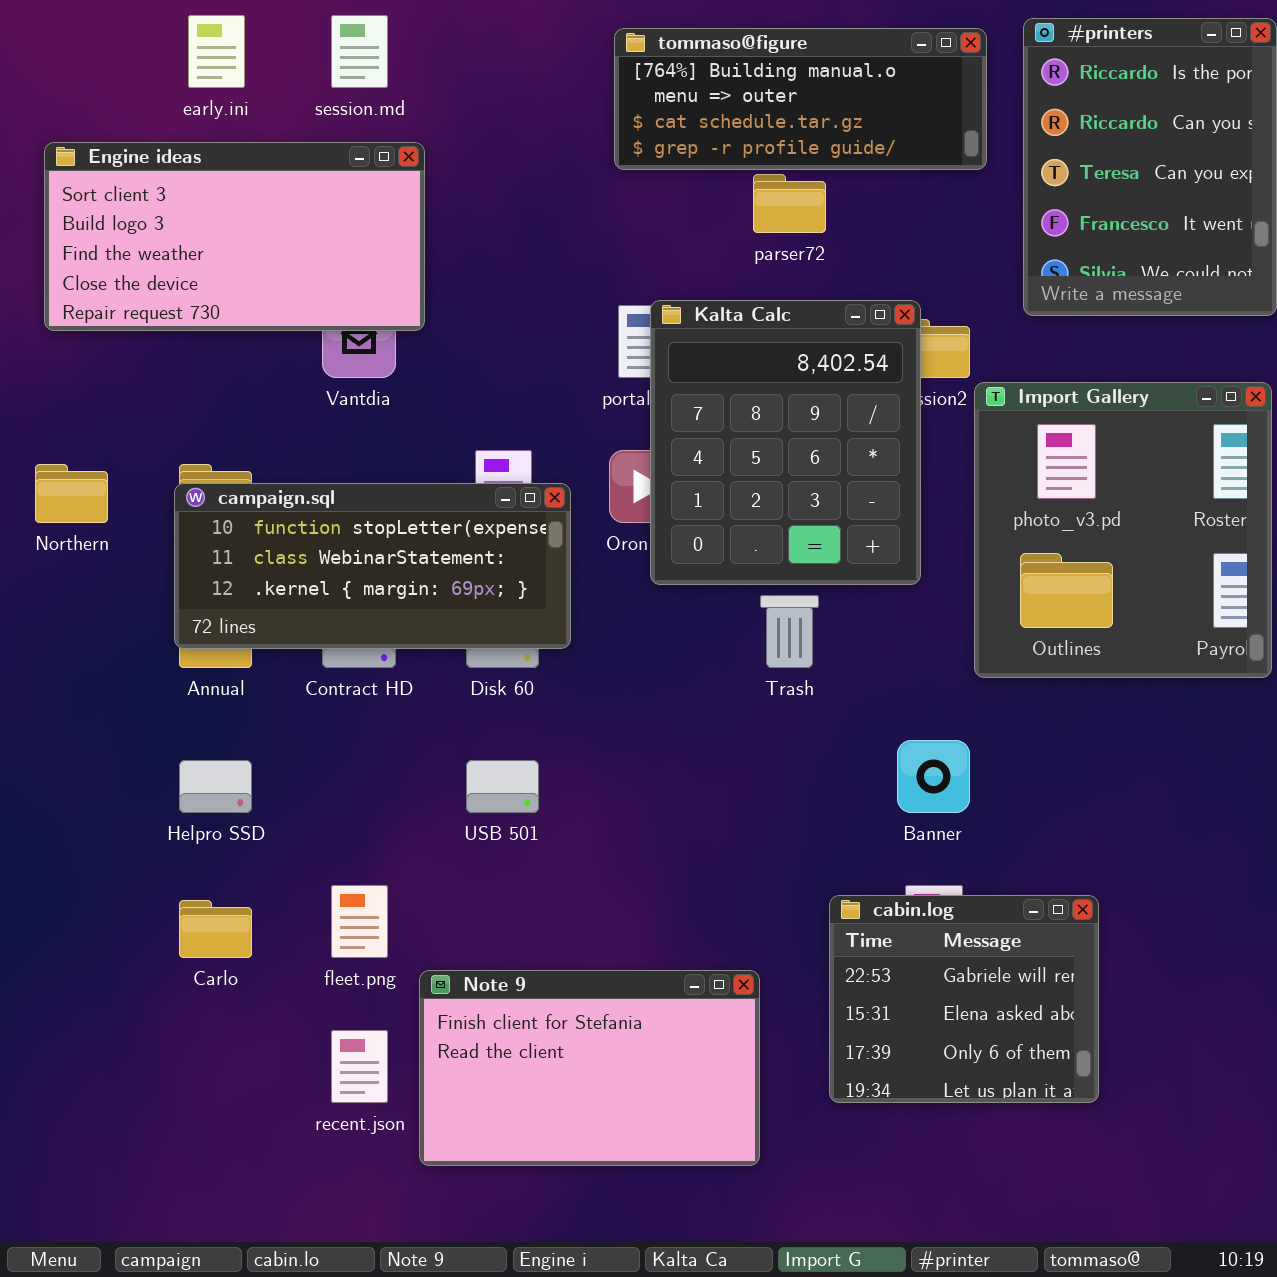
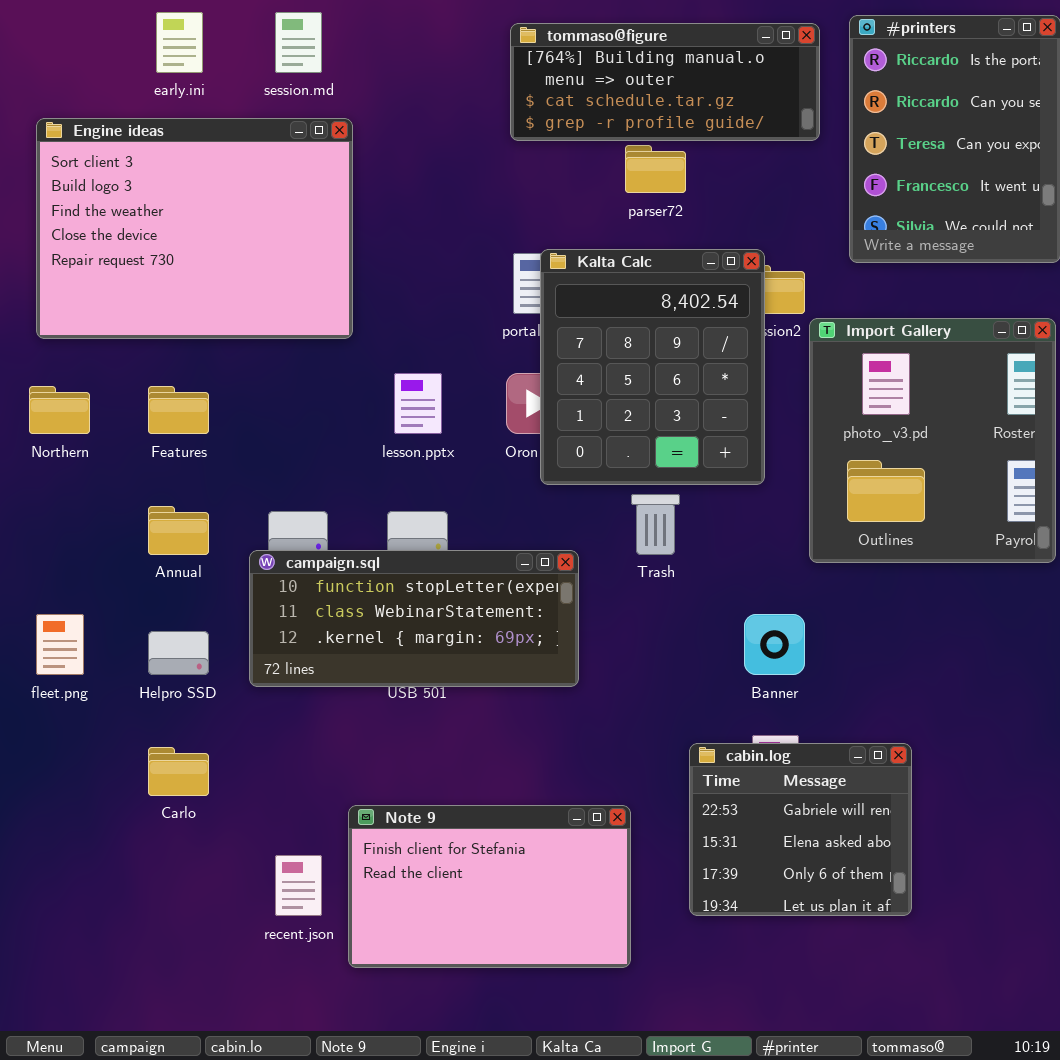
Engine ideas: [44,142,425,331] -> [36,118,353,339], resized
campaign.sql: [174,483,571,649] -> [249,550,579,687], moved
fleet.png: [331,885,388,958] -> [36,614,84,675], moved

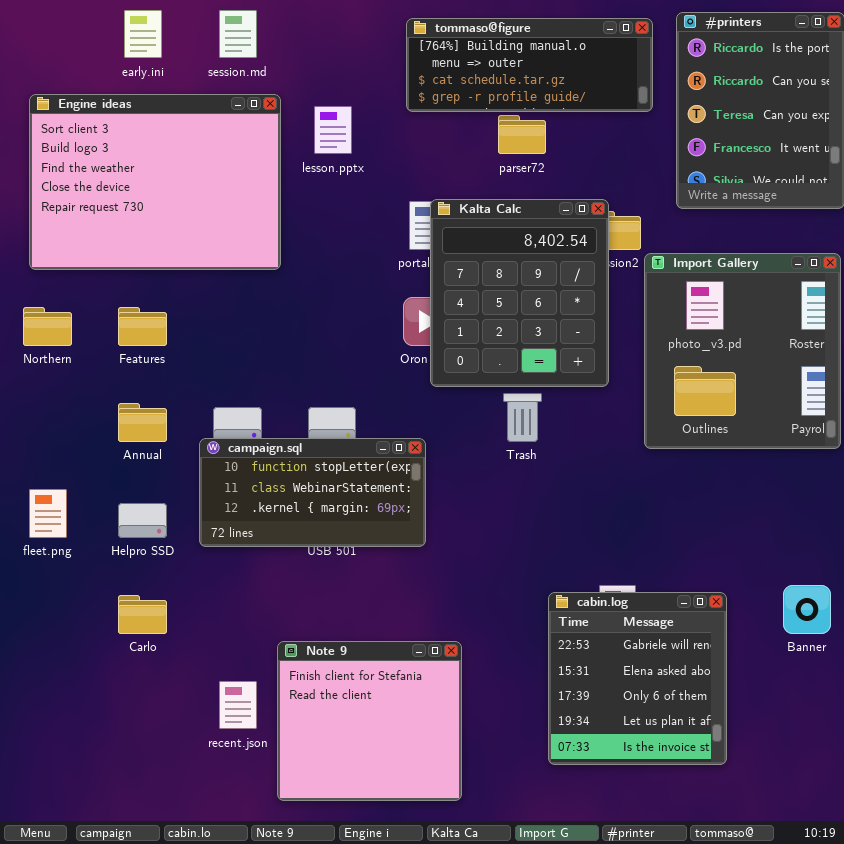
lesson.pptx: [394,373,442,434] -> [314,106,352,154], moved
campaign.sql: [249,550,579,687] -> [199,438,426,547], resized
Banner: [744,614,805,675] -> [783,585,831,634], moved
cabin.log: [689,743,912,916] -> [548,592,727,765], resized
Note 9: [348,805,631,968] -> [277,641,462,801], resized

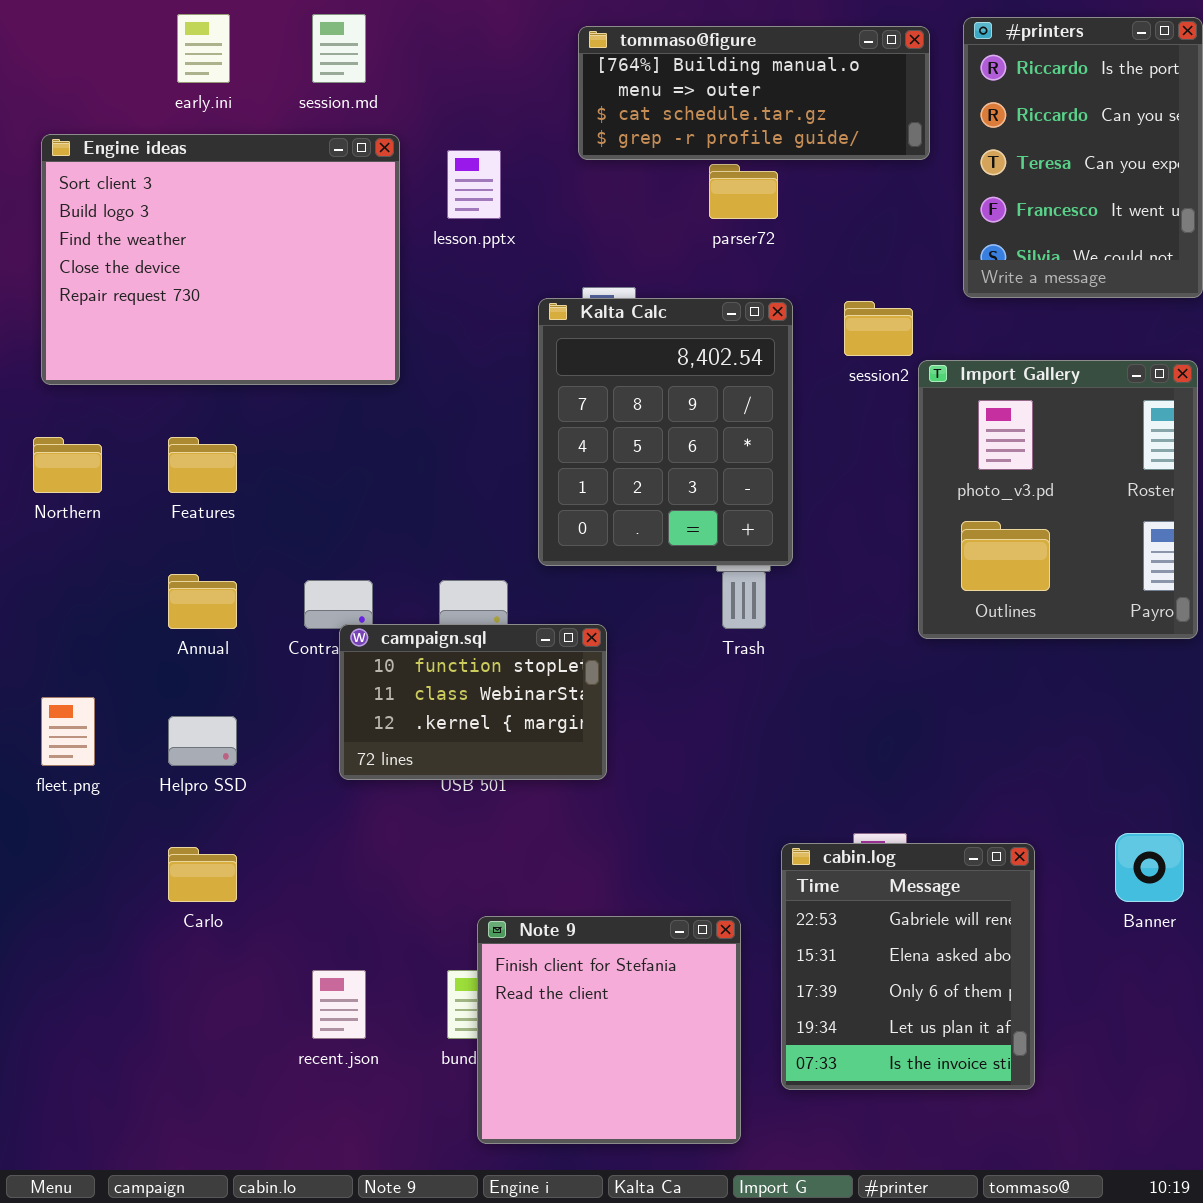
Kalta Calc: [430,199,609,387] -> [538,298,793,566], moved
campaign.sql: [199,438,426,547] -> [339,624,607,780], resized
Note 9: [277,641,462,801] -> [477,916,741,1144], moved

